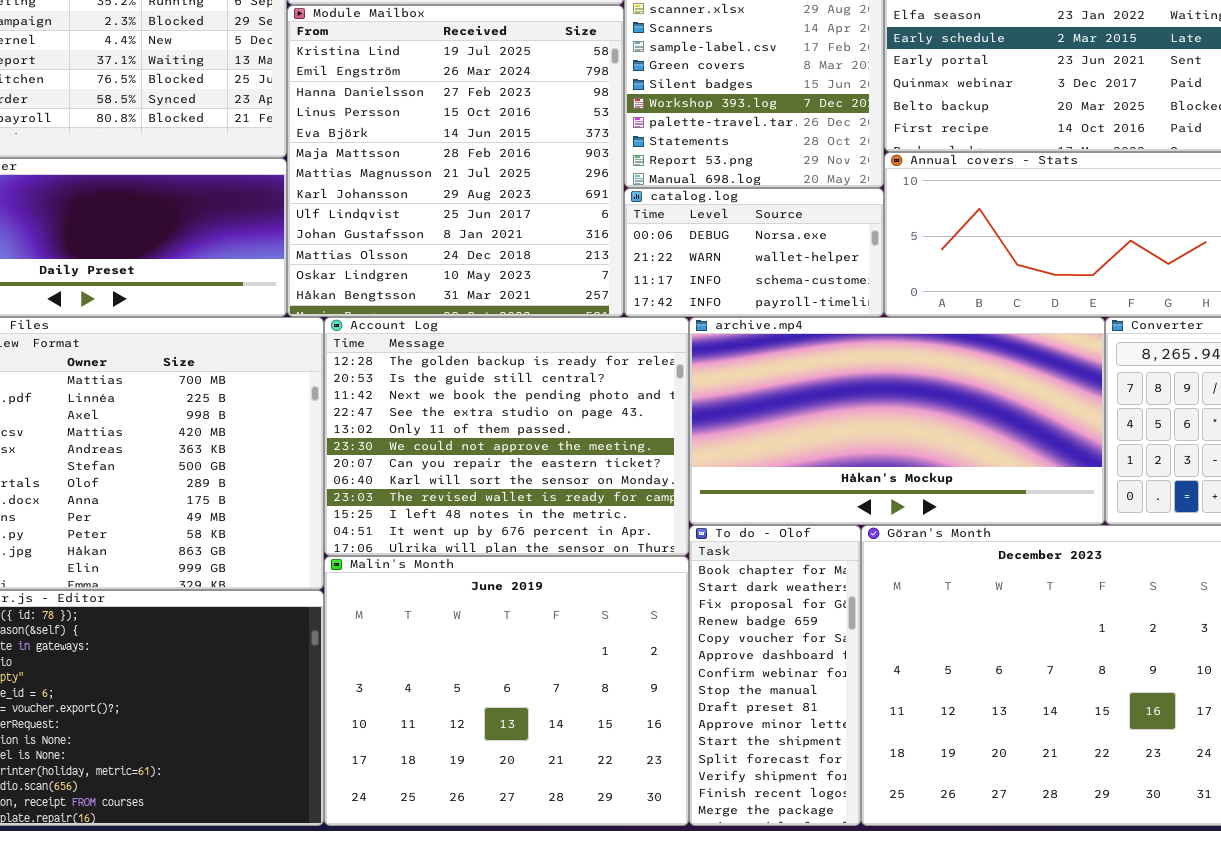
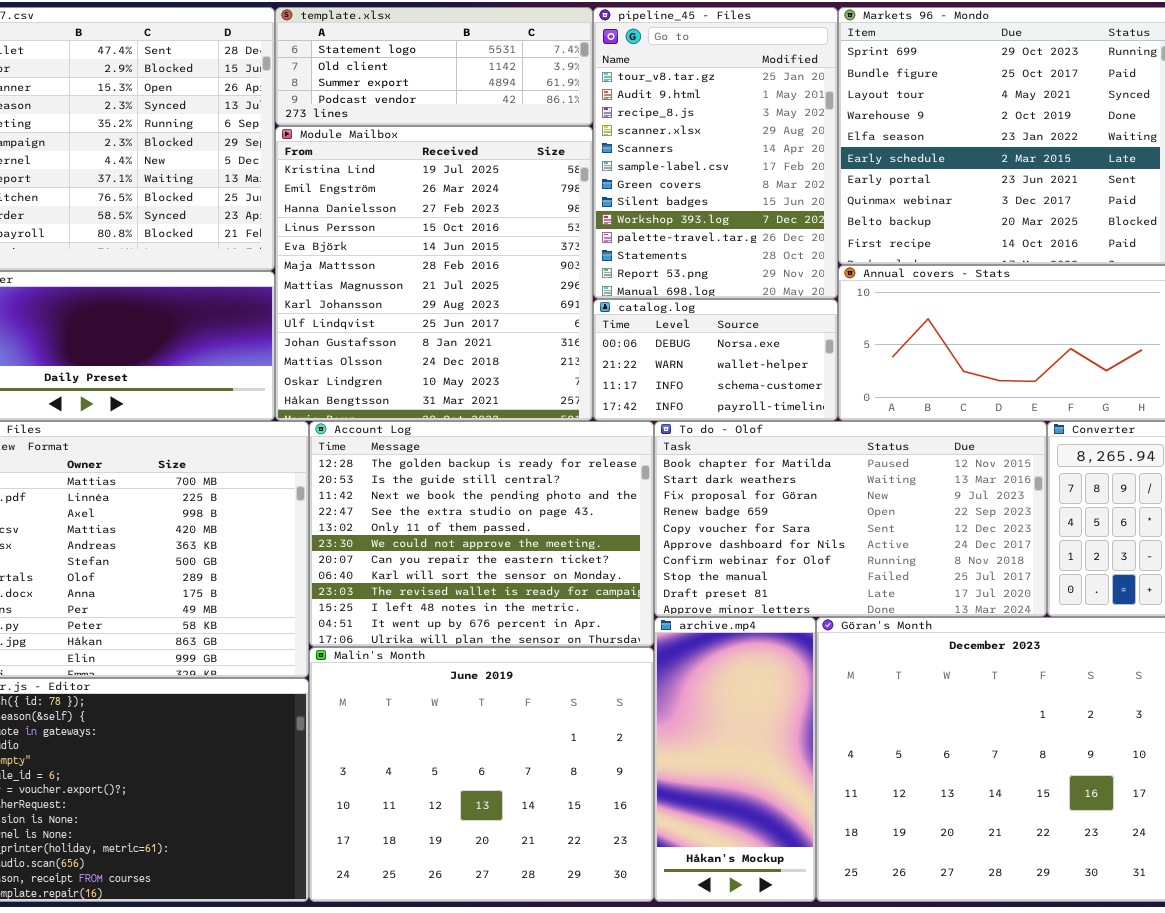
archive.mp4: [689,317,1105,525] -> [654,617,816,902], moved, resized
To do - Olof: [689,525,861,826] -> [654,421,1047,617], moved, resized

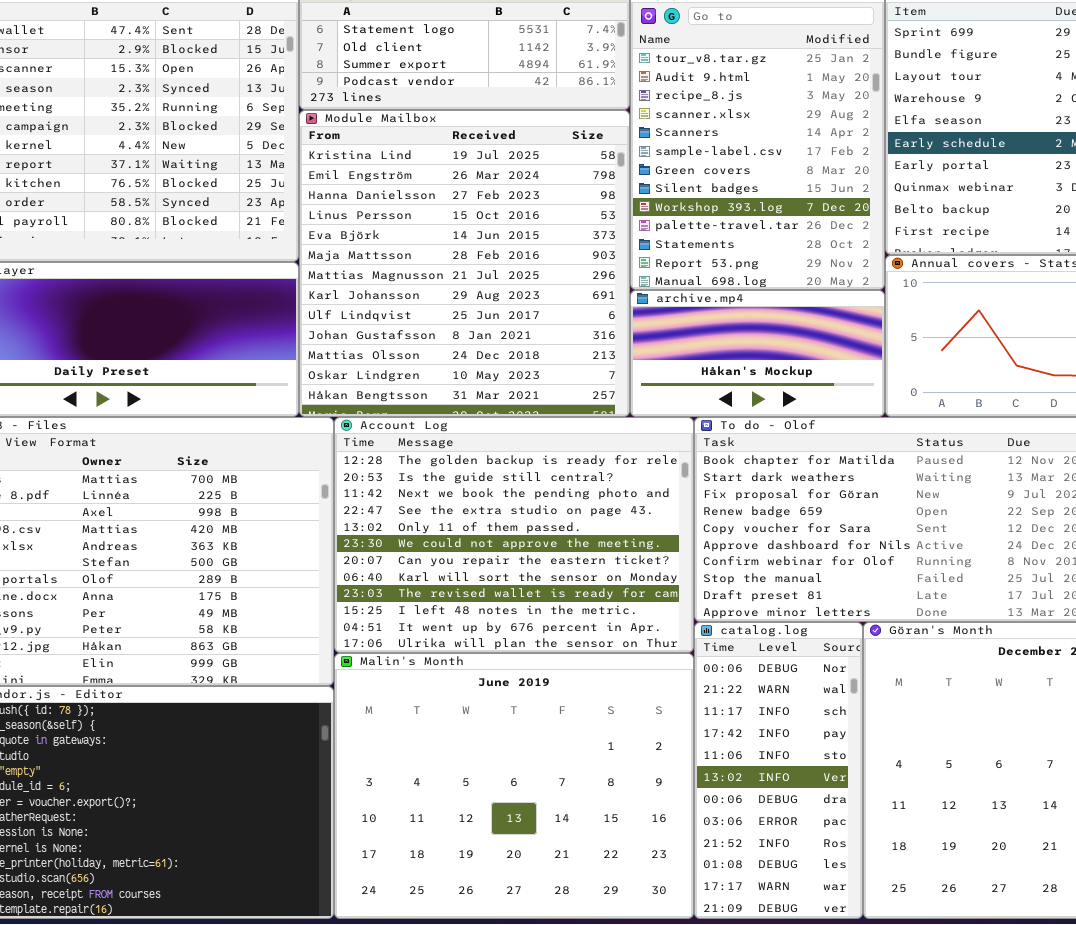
catalog.log: [593,299,838,421] -> [694,622,863,919], moved, resized
archive.mp4: [654,617,816,902] -> [630,290,885,417], moved, resized

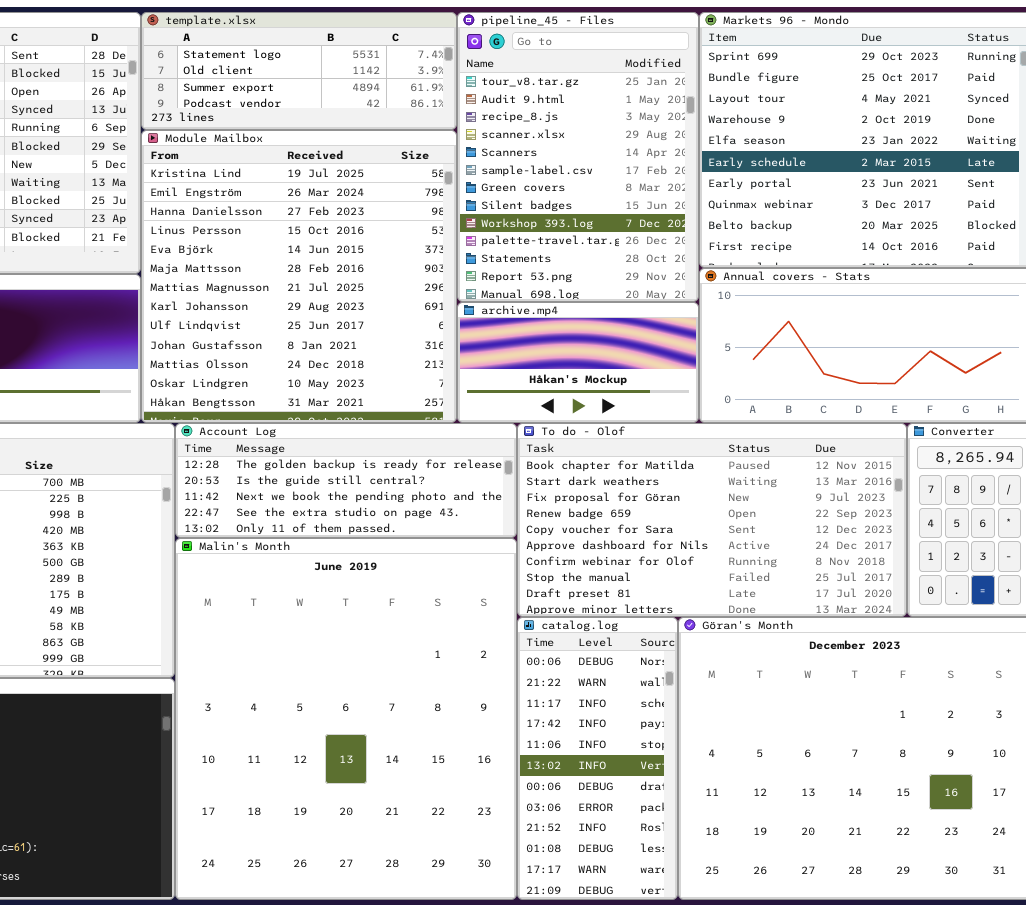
Account Log: [334,417,694,653] -> [175,423,517,538], resized
Malin's Month: [334,653,694,919] -> [175,538,517,900], resized

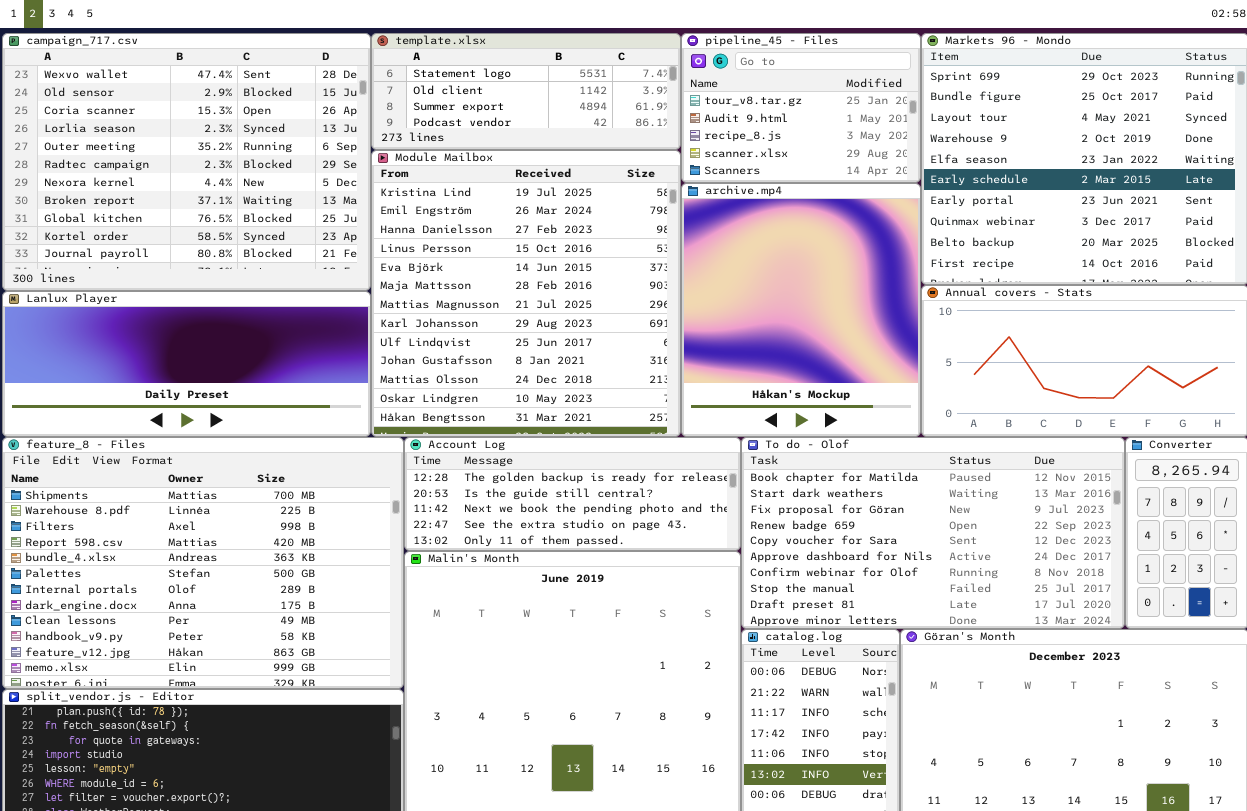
pipeline_45 - Files: [457,12,699,302] -> [681,33,921,183], resized
archive.mp4: [457,302,699,423] -> [681,183,921,437], resized

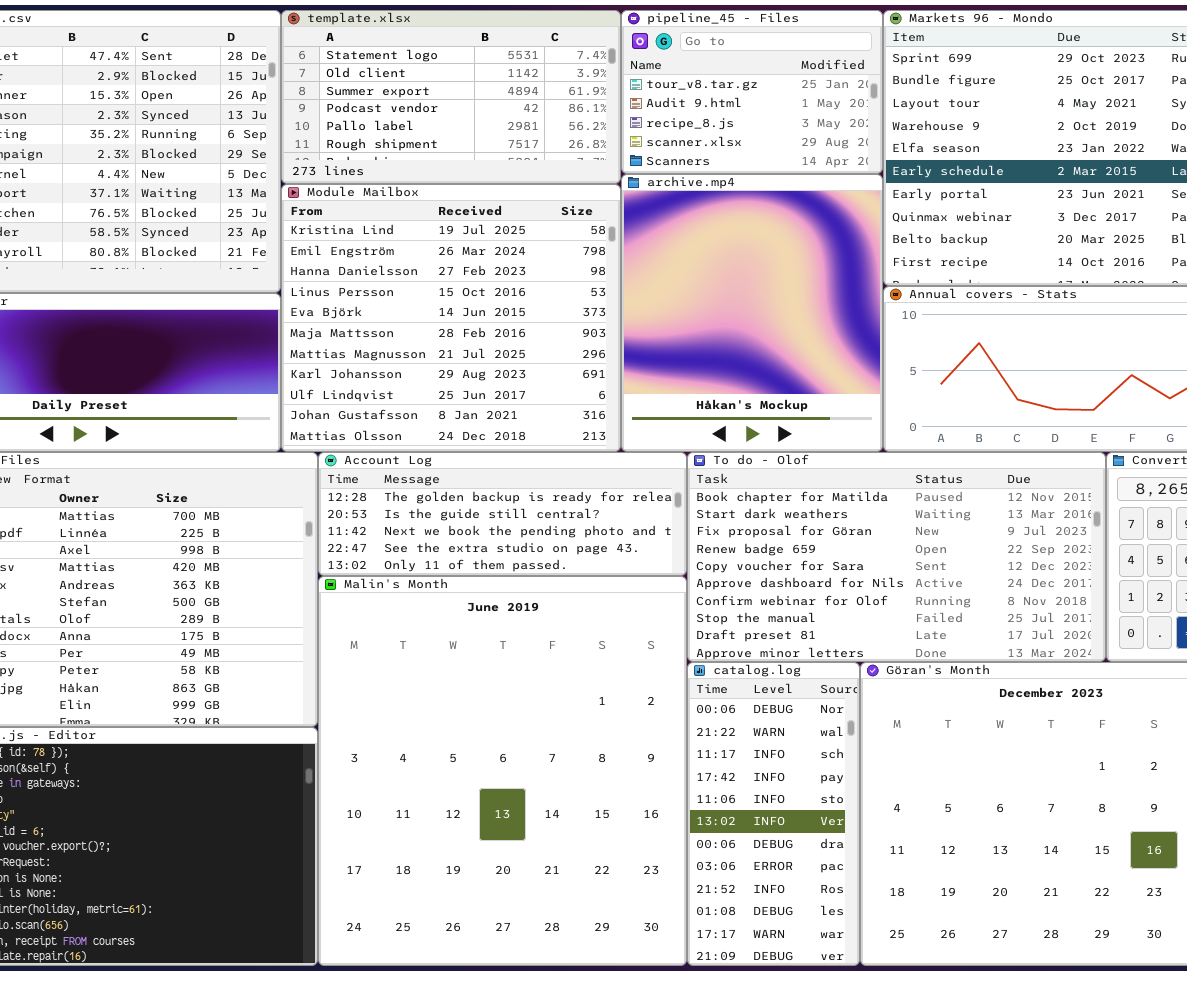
template.xlsx: [371,33,681,150] -> [281,10,621,184], resized
Module Mailbox: [371,150,681,437] -> [281,184,621,452], resized

